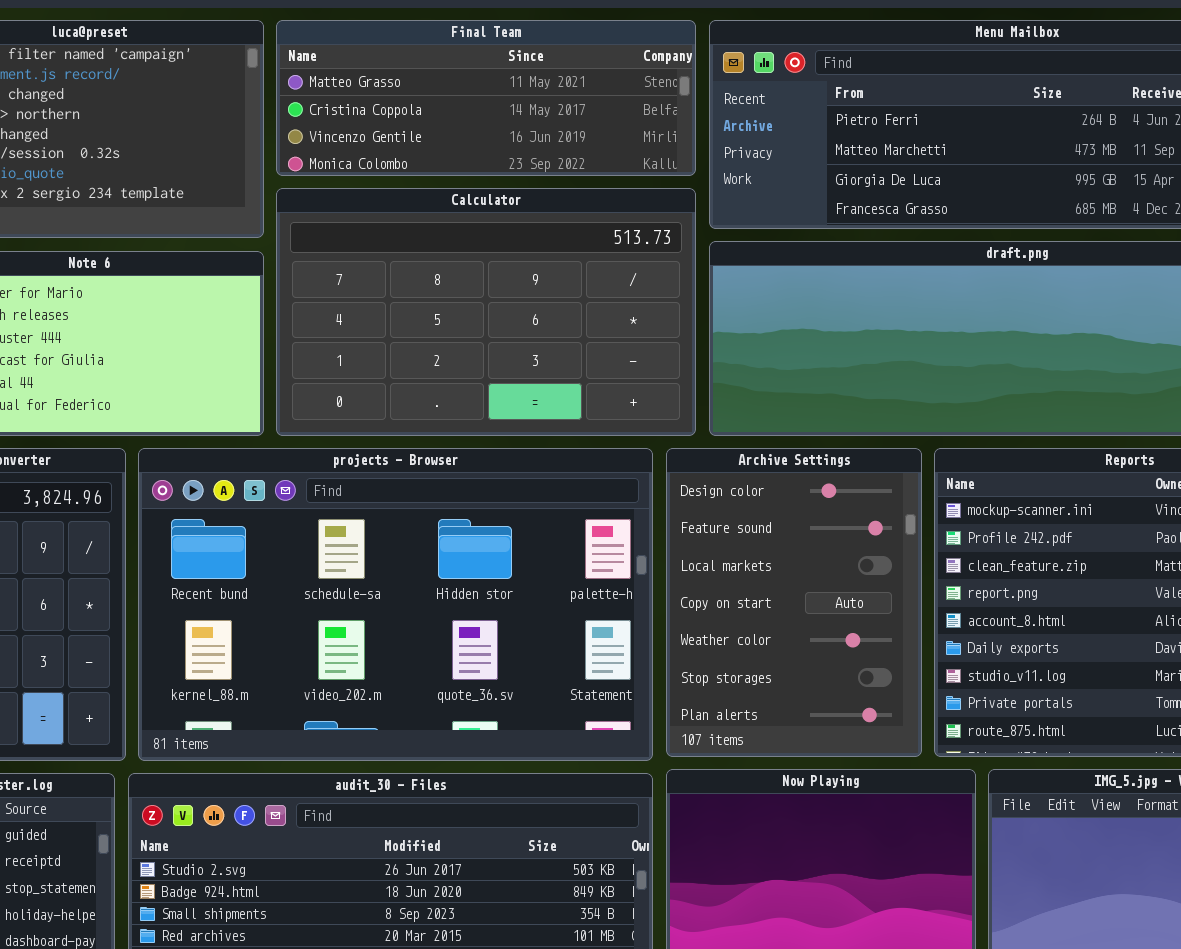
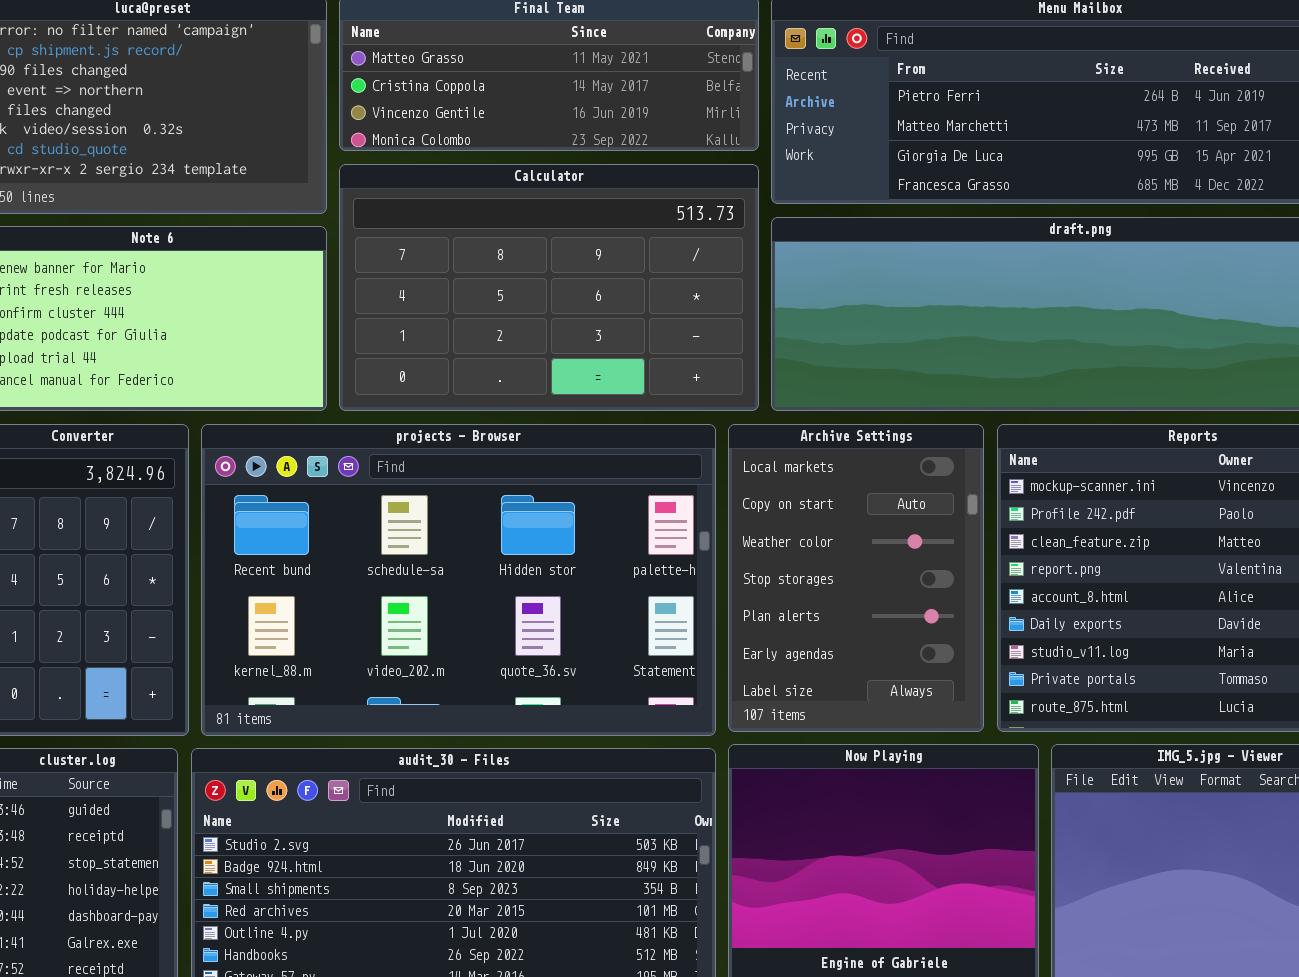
Archive Settings: [666,448,922,757] -> [728,424,984,732], scrolled down 2 rows

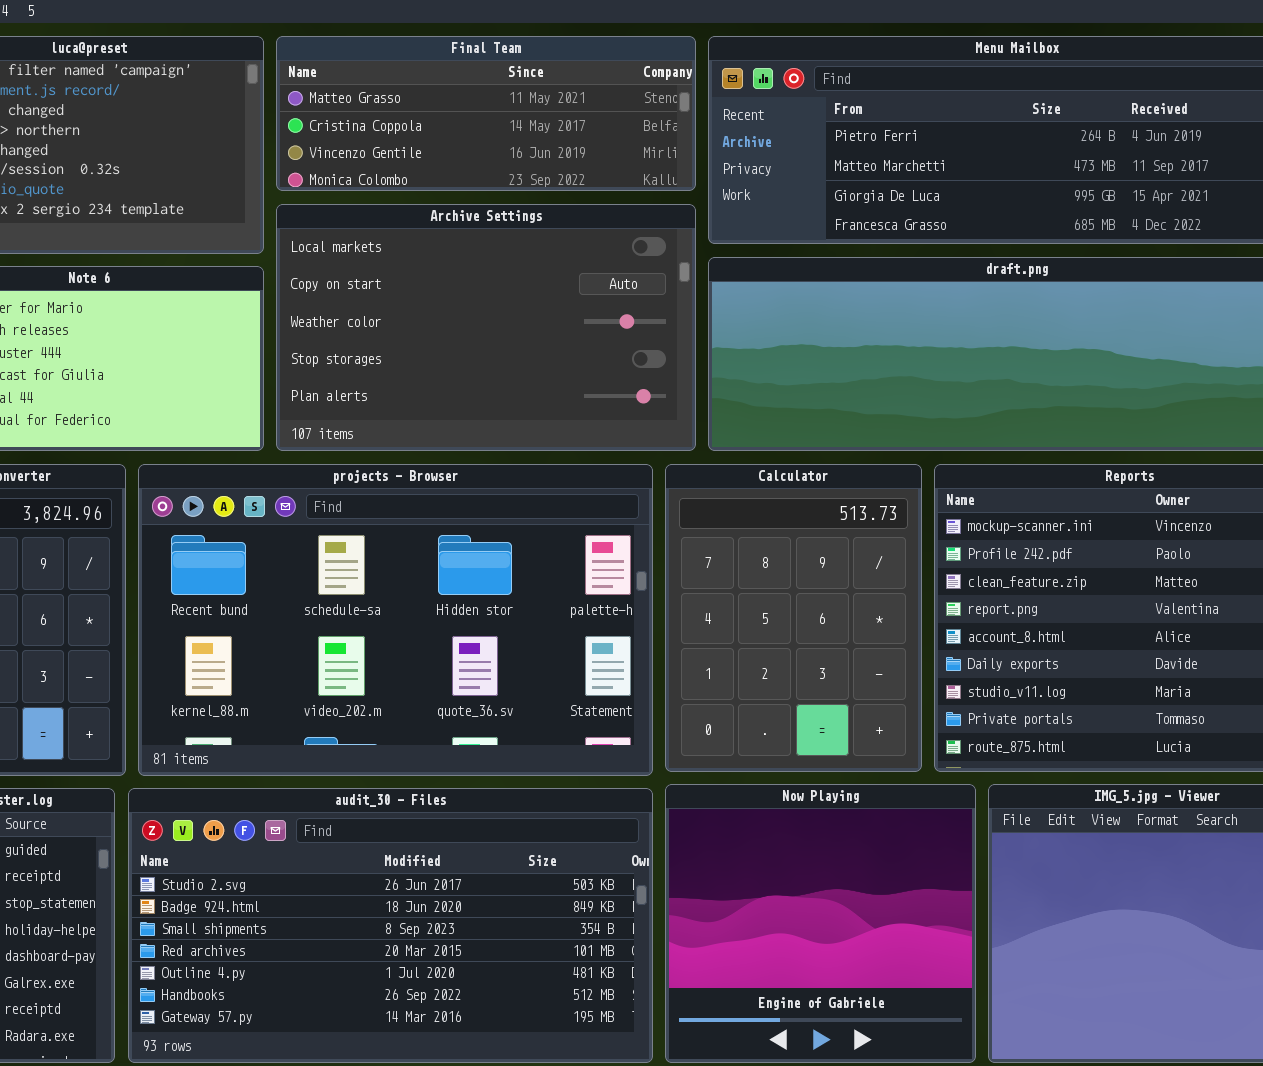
Calculator: [339,164,759,411] -> [665,464,922,772], moved, resized
Archive Settings: [728,424,984,732] -> [276,204,696,451], moved, resized

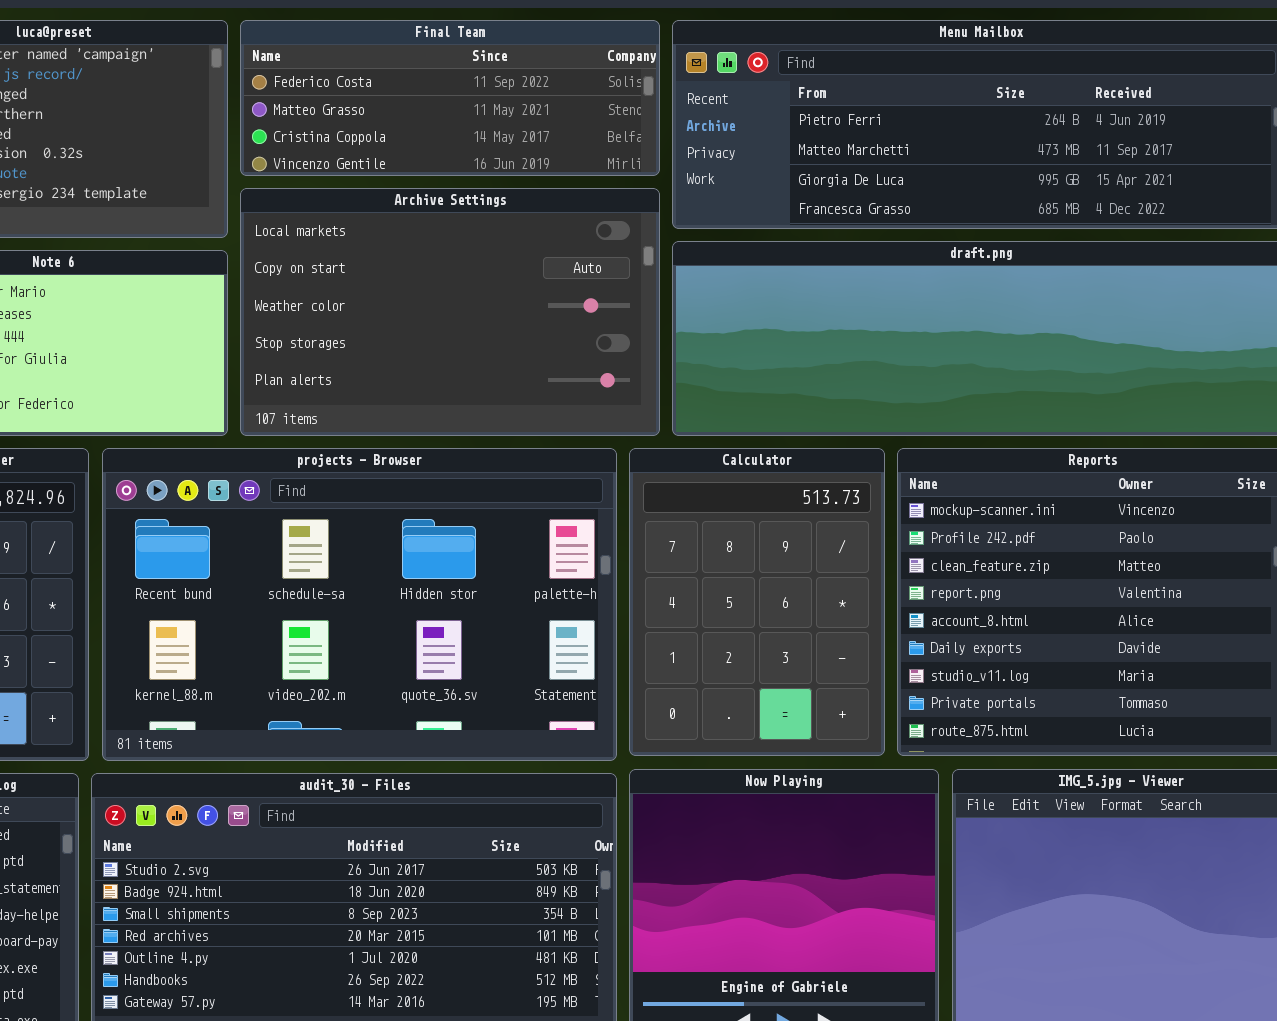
Final Team: [276,36,696,191] -> [240,20,660,176], scrolled up 1 row

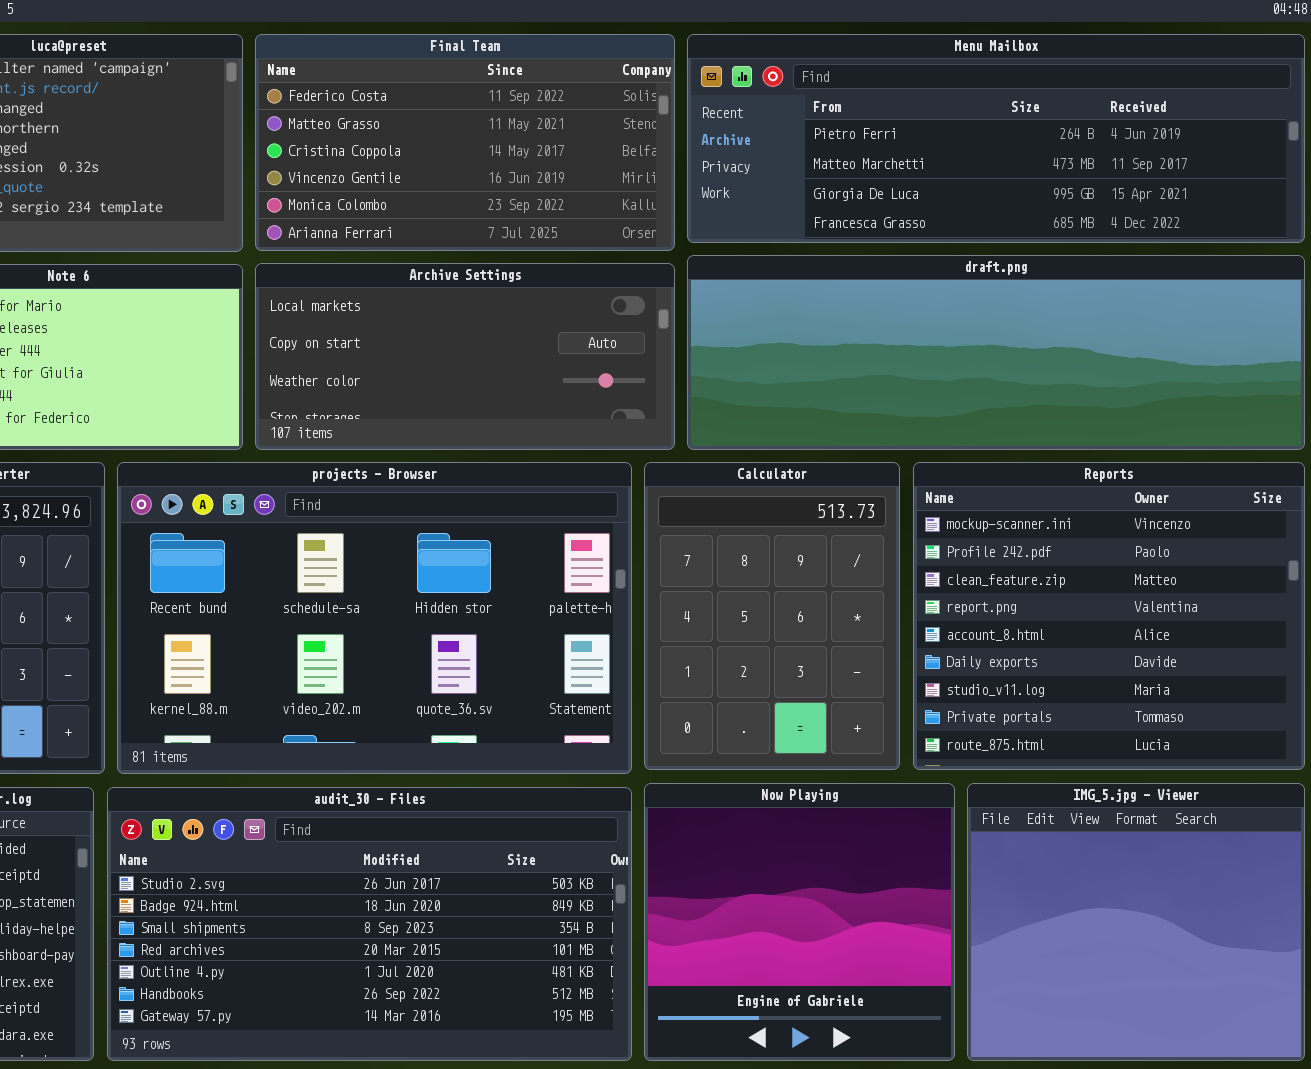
Final Team: [240,20,660,176] -> [255,34,675,251], resized
Archive Settings: [240,188,660,436] -> [255,263,675,450], resized

